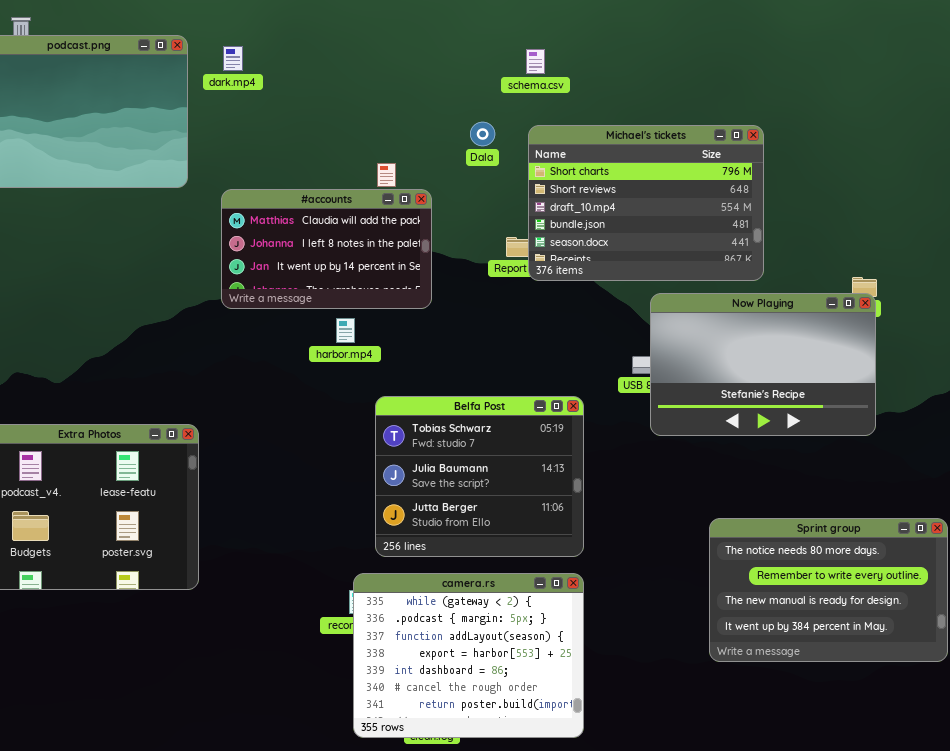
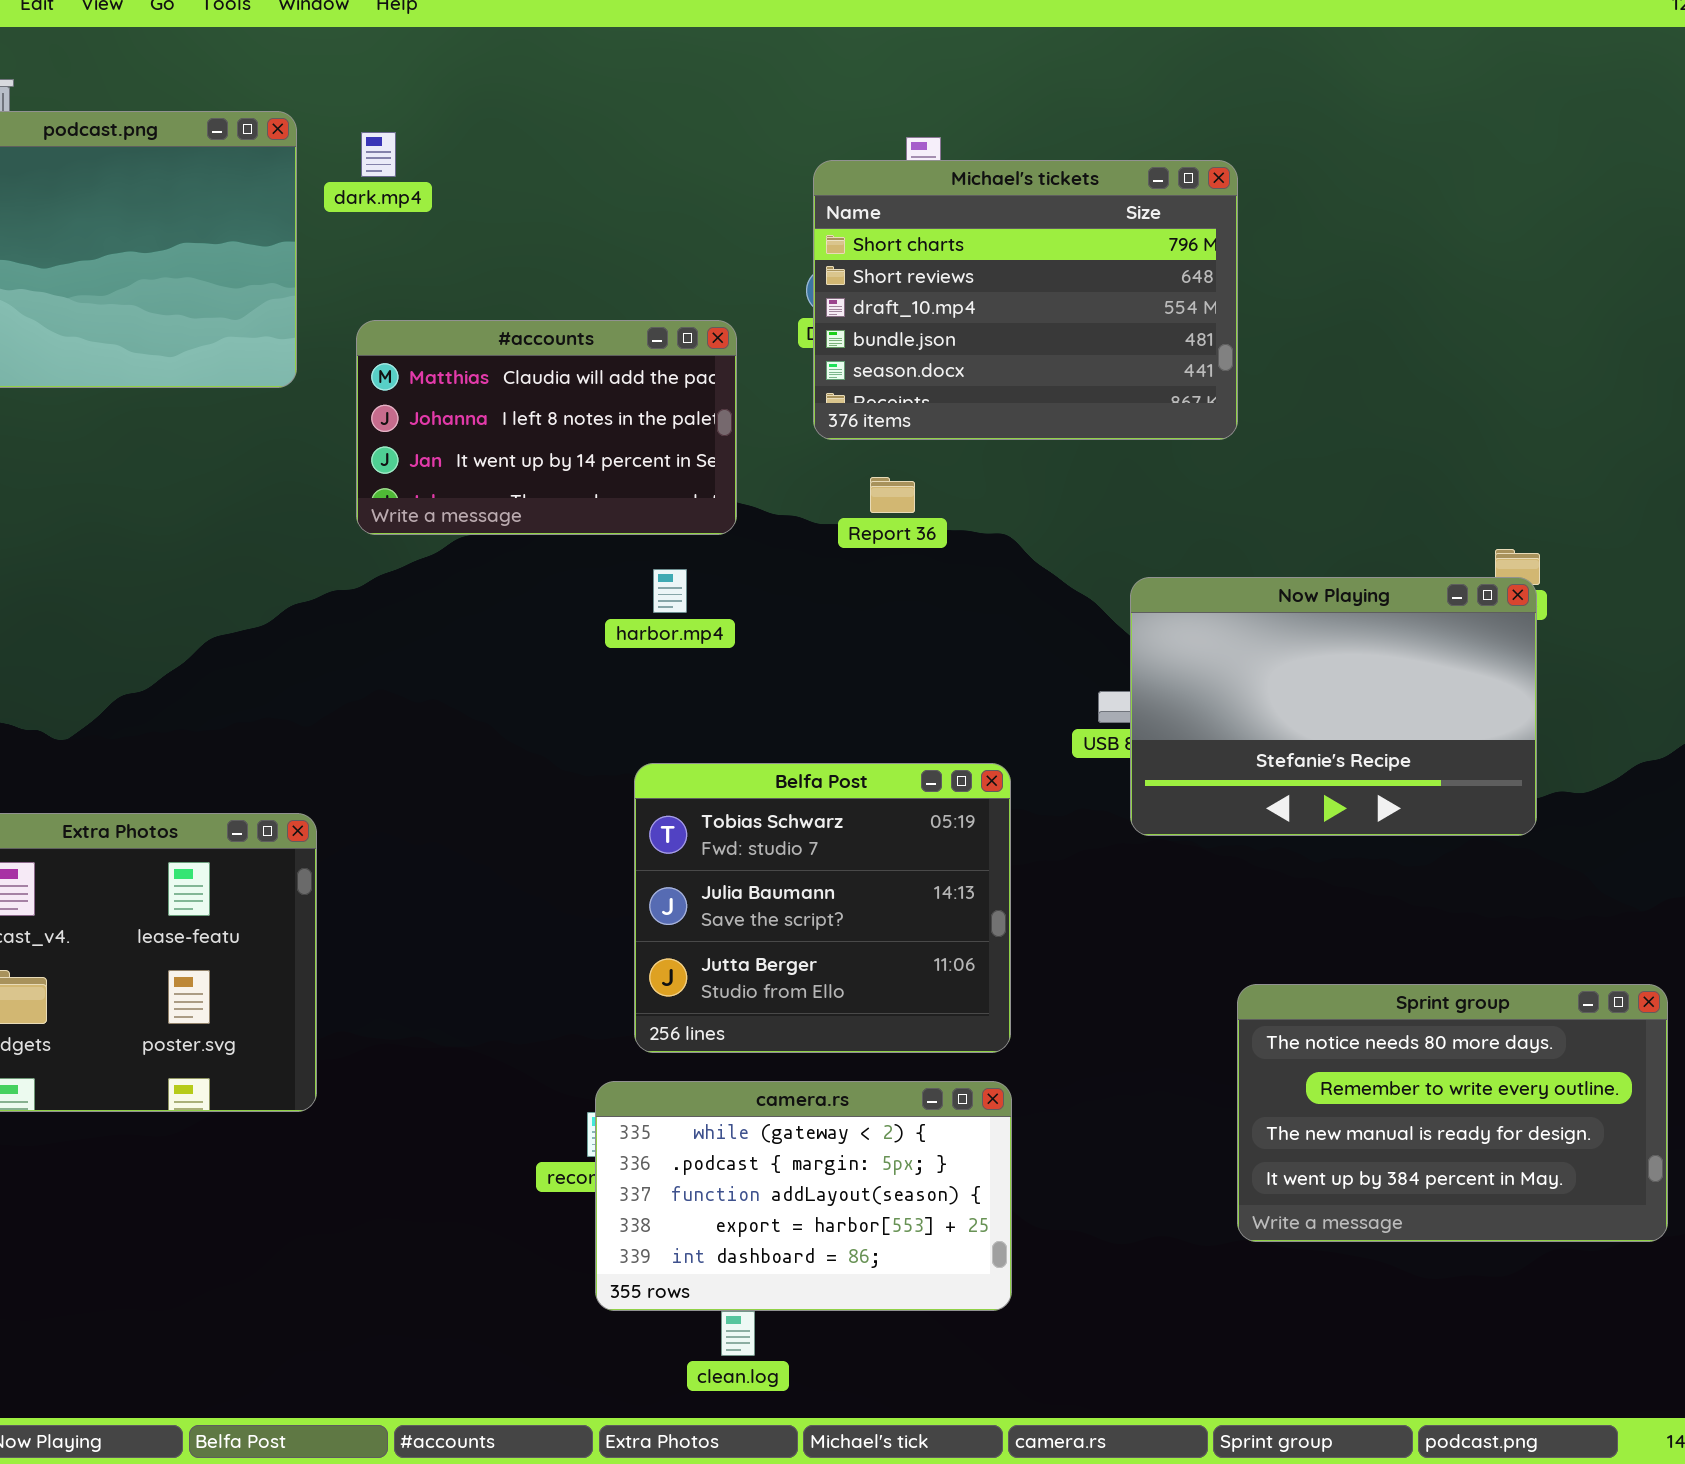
Michael's tickets: [528,125,764,281] -> [813,160,1238,440], moved
#accounts: [221,189,432,309] -> [356,320,737,535], moved
harbor.mp4: [336,318,355,343] -> [653,569,687,613], moved
camera.rs: [353,573,584,738] -> [595,1081,1012,1311], resized

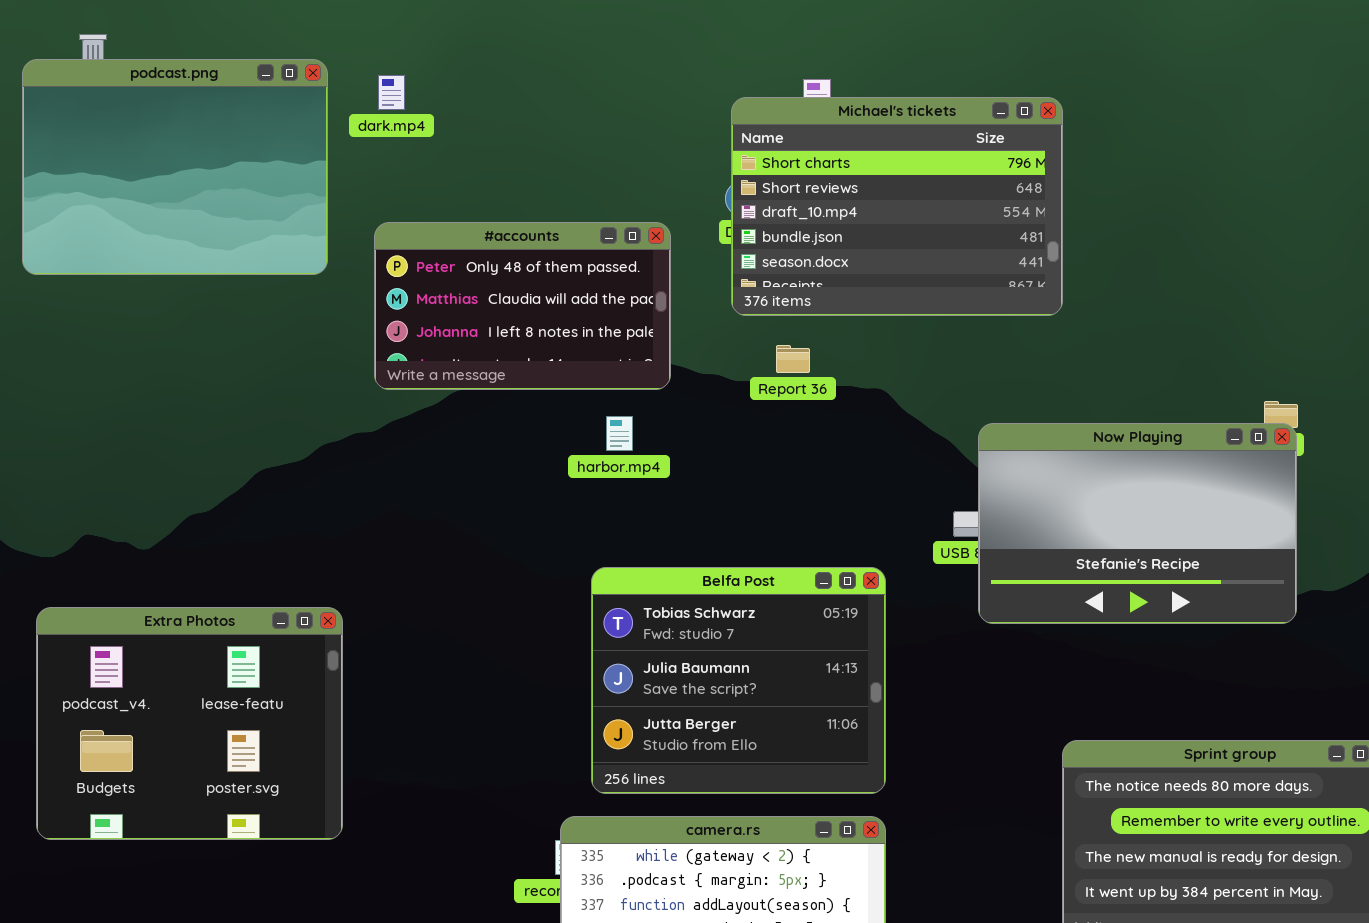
#accounts: [356,320,737,535] -> [374,222,671,390], scrolled up 1 row

